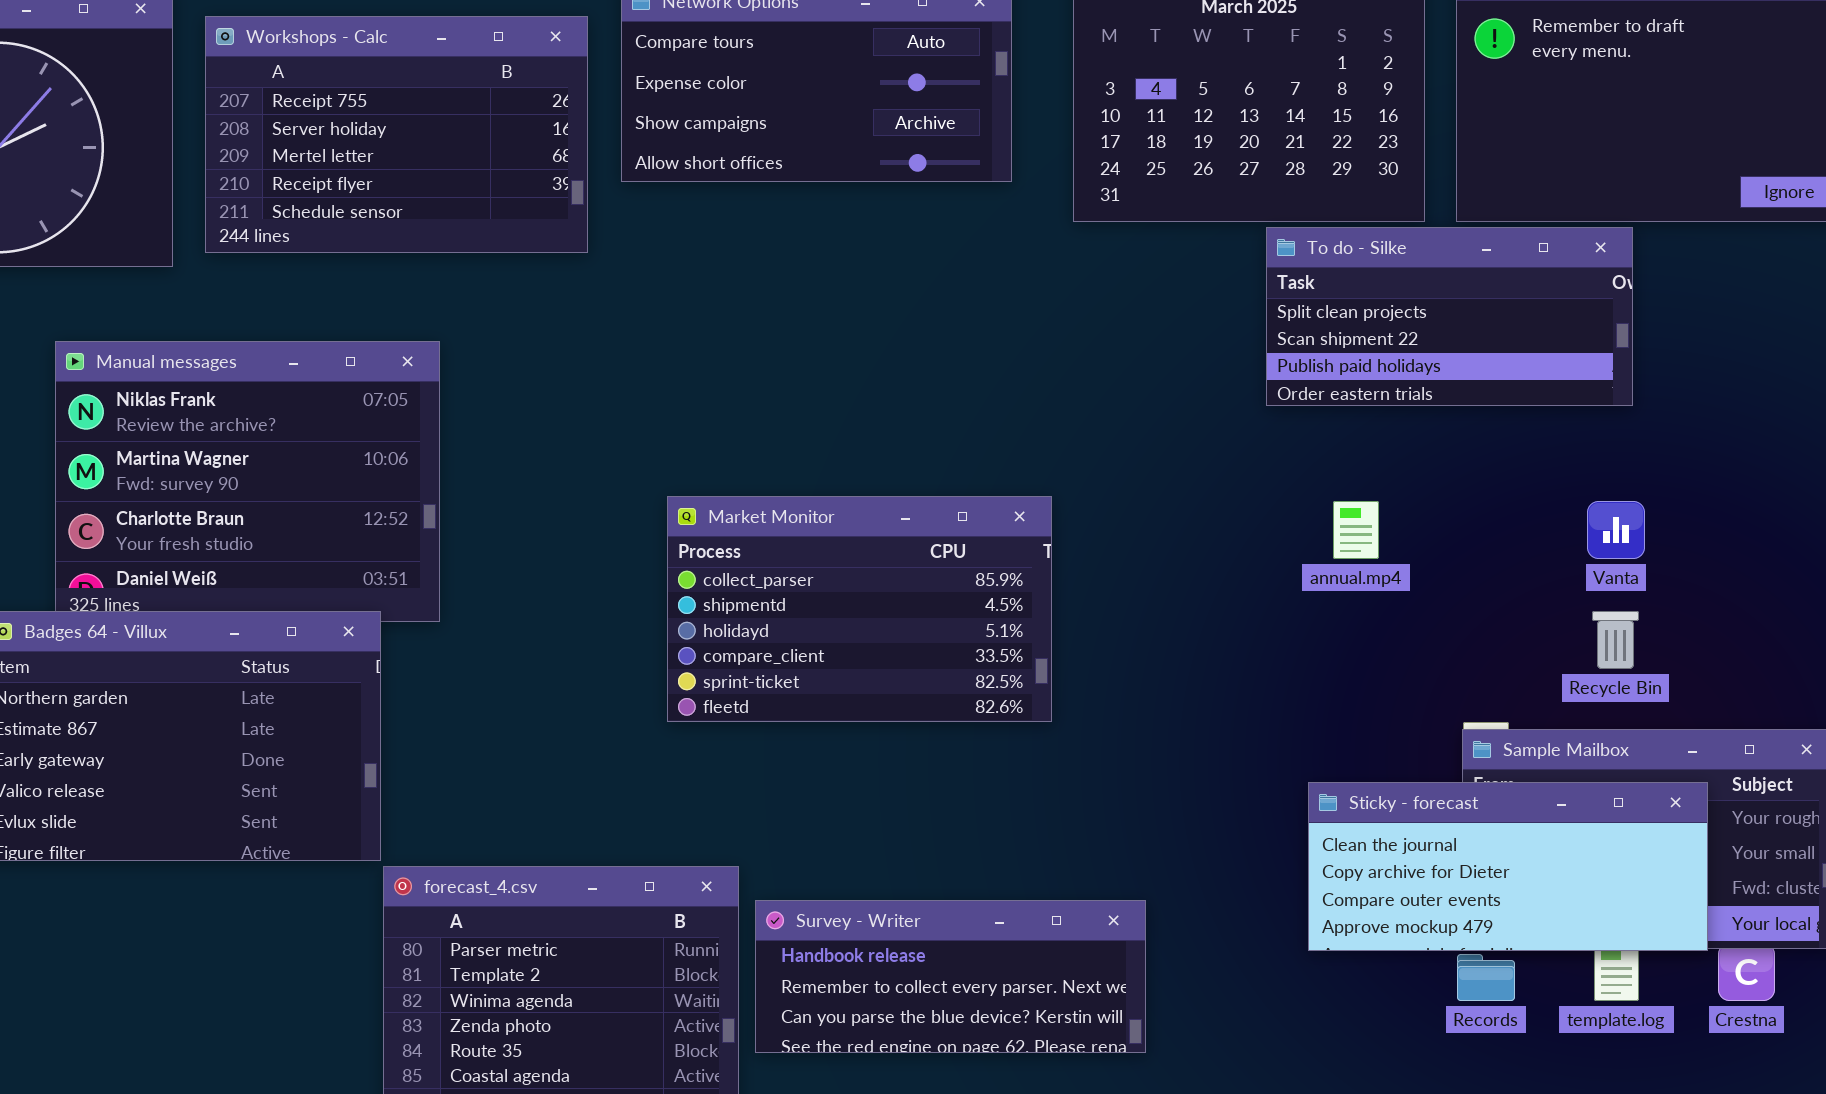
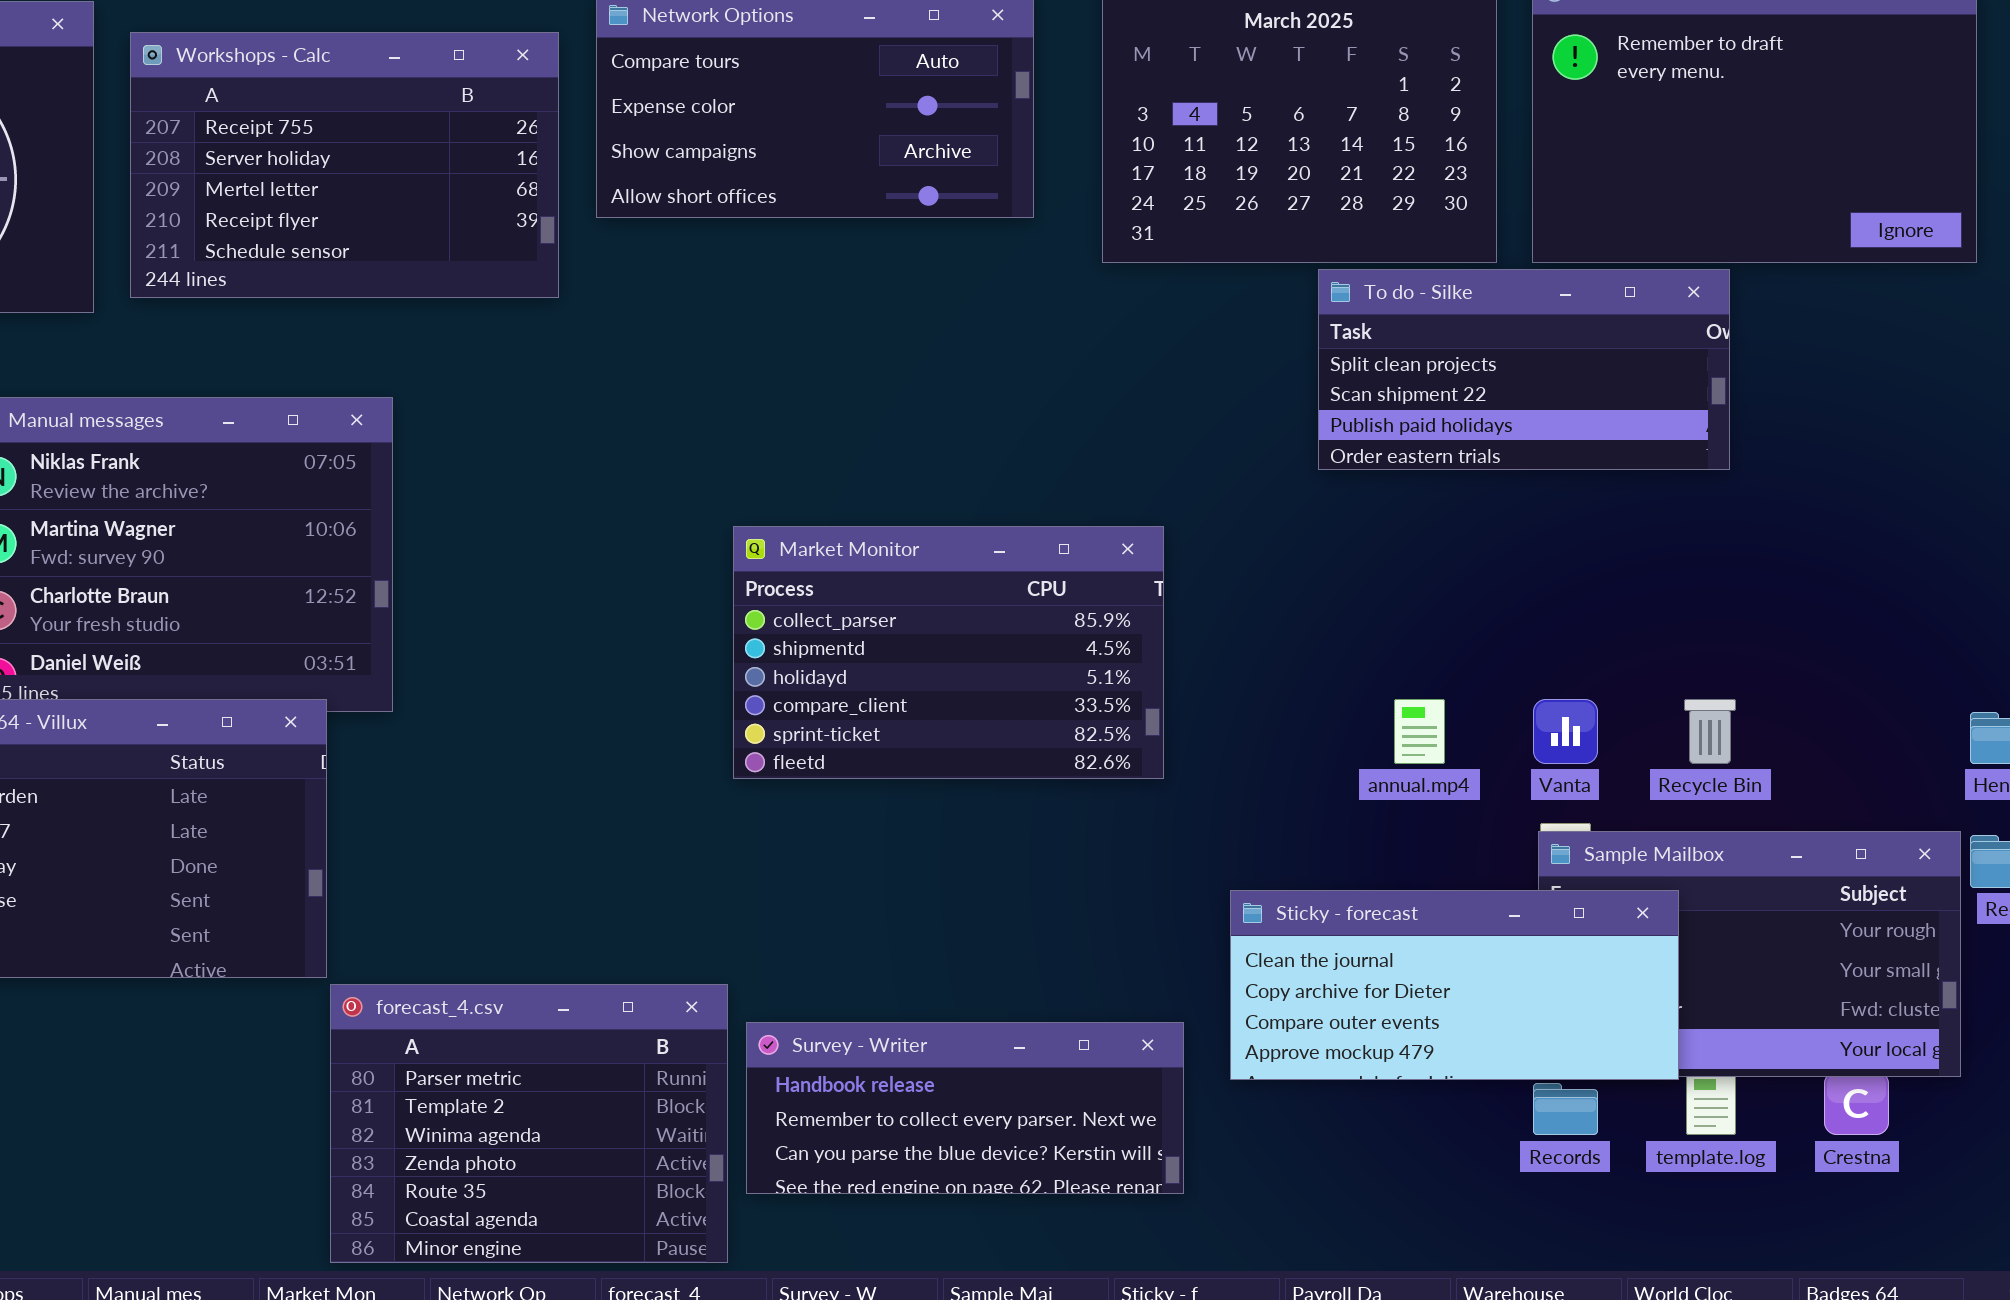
Market Monitor: [667,496,1052,722] -> [733,526,1164,779], moved
annual.mp4: [1333,501,1379,559] -> [1394,699,1445,764], moved
Vanta: [1587,501,1645,559] -> [1533,699,1598,764], moved
Sticky - forecast: [1308,782,1708,951] -> [1230,890,1679,1080], moved

